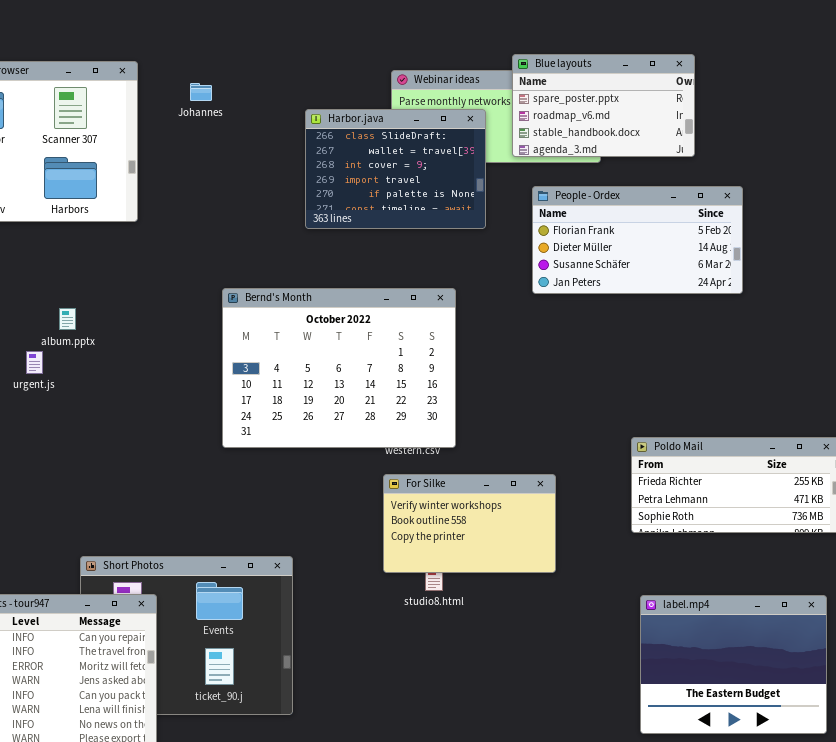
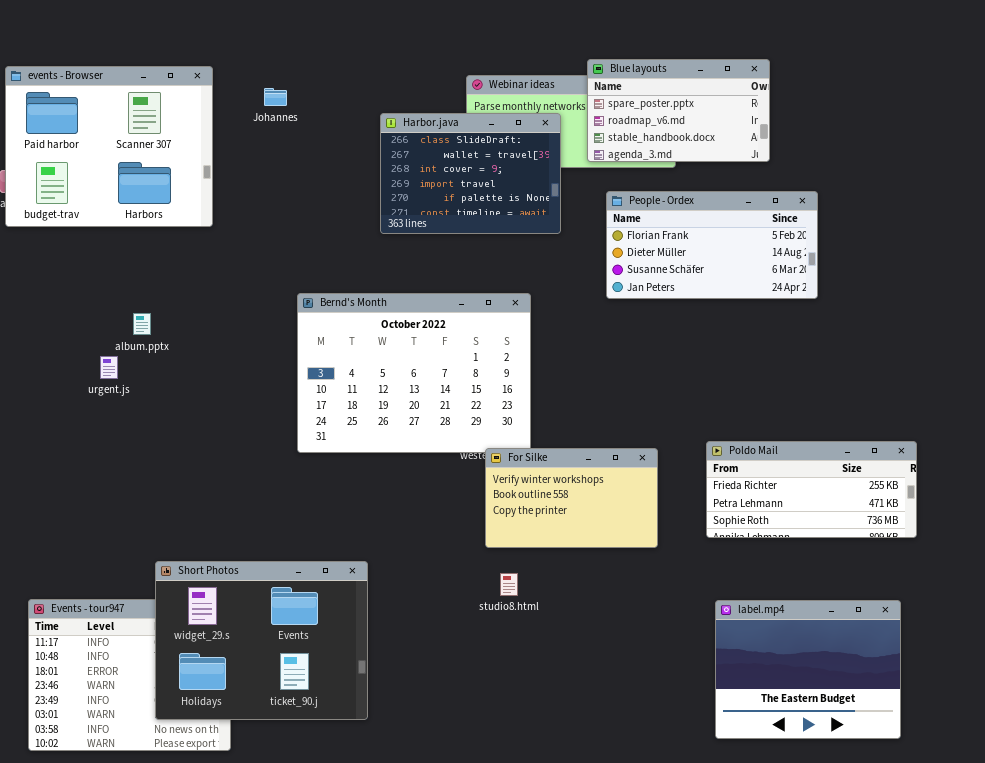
For Silke: [383,474,556,573] -> [485,448,658,548], moved
Short Photos: [80,556,293,715] -> [155,561,368,720], raised

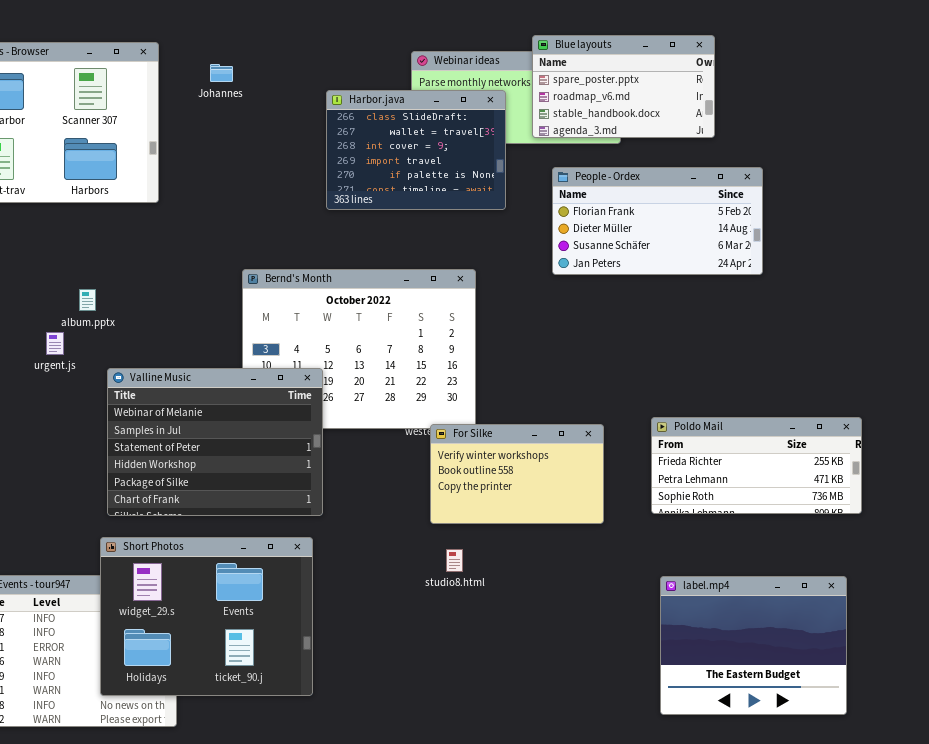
Valline Music: none -> [107,368,323,516], opened

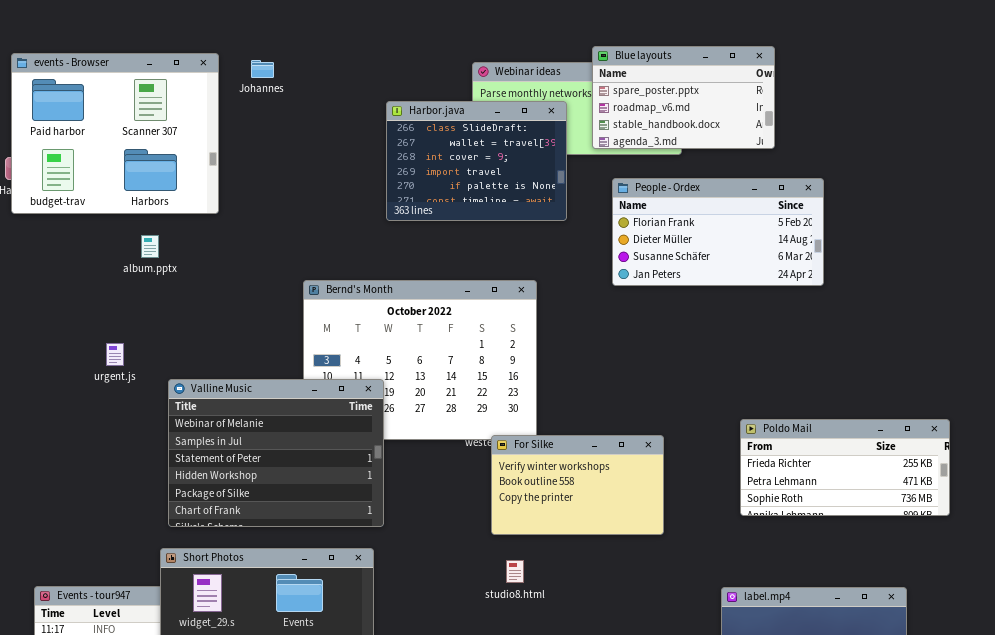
Johannes: [210,64,233,82] -> [251,60,274,78], moved
album.pptx: [79,289,96,311] -> [141,235,159,258], moved
Poldo Mail: [651,417,862,514] -> [740,419,950,516], moved

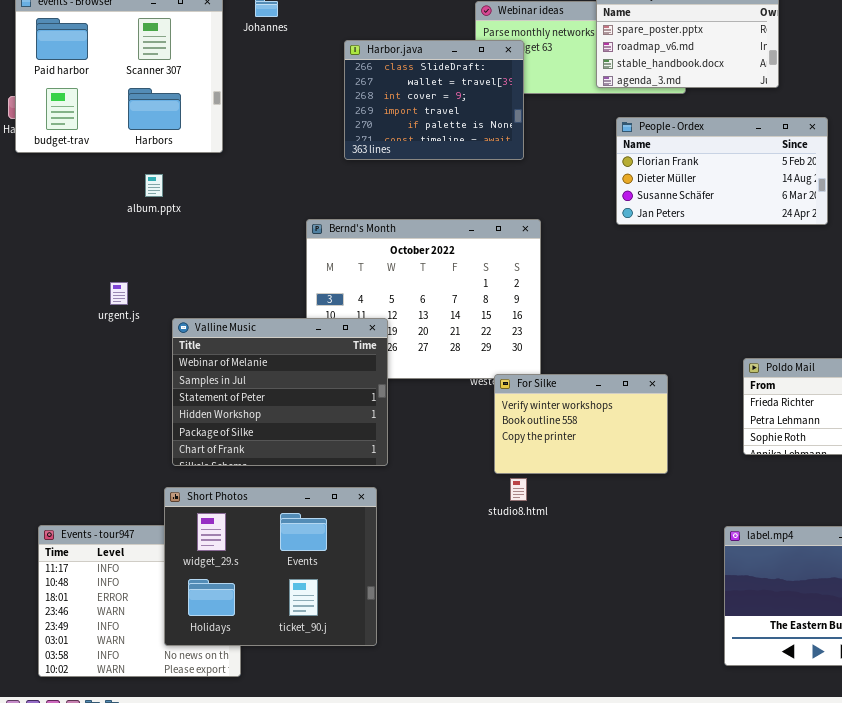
Harbor.java: [386,101,567,221] -> [344,40,524,160], moved
studio8.html: [506,560,524,583] -> [510,478,527,501], moved

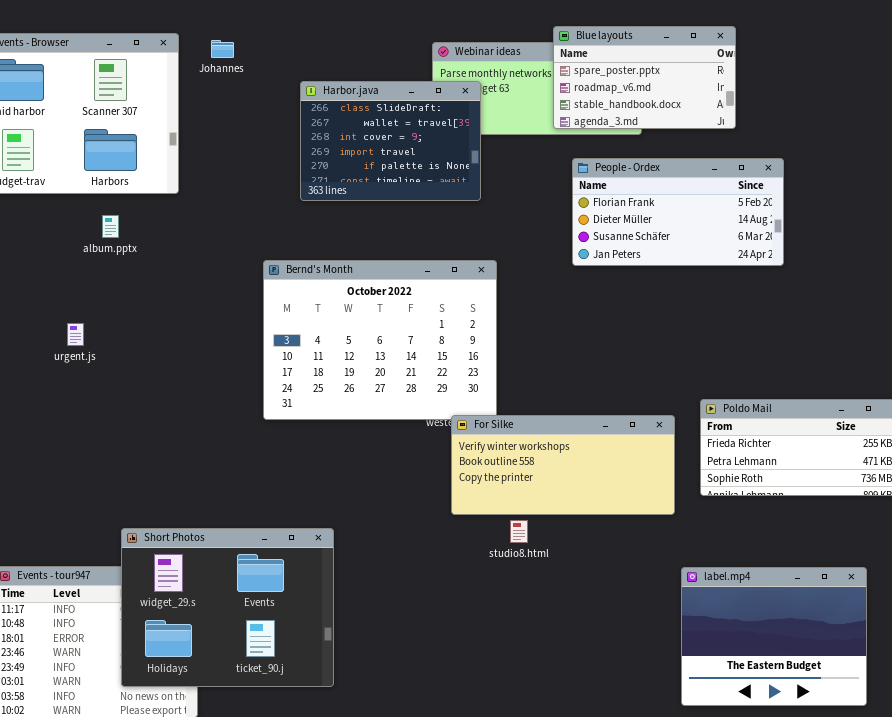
Valline Music: [172,318,388,466] -> none, closed
For Silke: [494,374,668,474] -> [451,415,675,515], resized
studio8.html: [510,478,527,501] -> [510,520,528,543], moved

